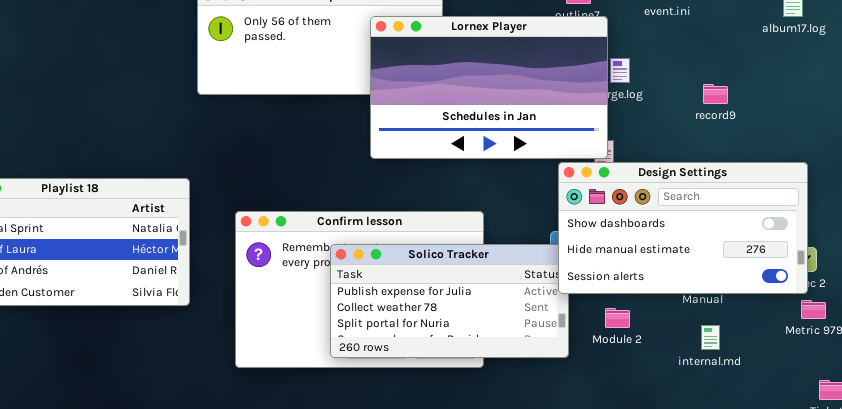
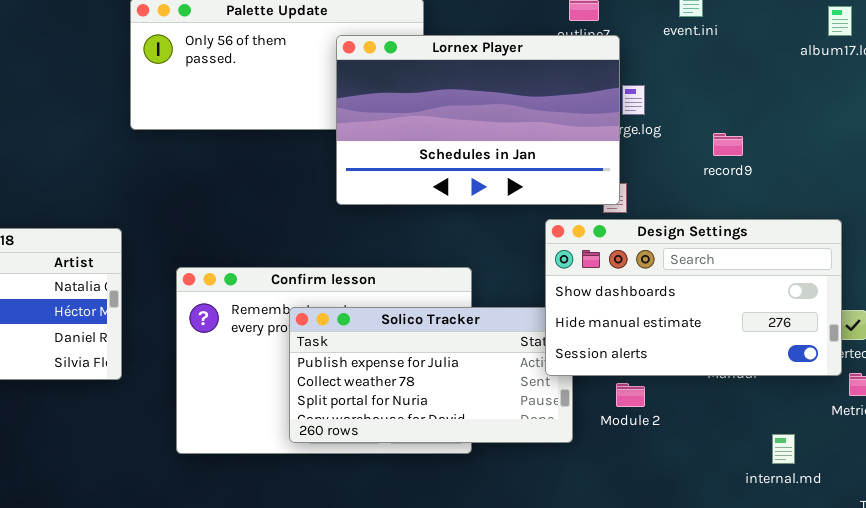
record9: [703,84,728,104] -> [713,133,743,156], moved
Design Settings: [558,162,808,294] -> [545,219,842,376], moved
internal.md: [701,325,720,350] -> [772,434,795,464], moved

